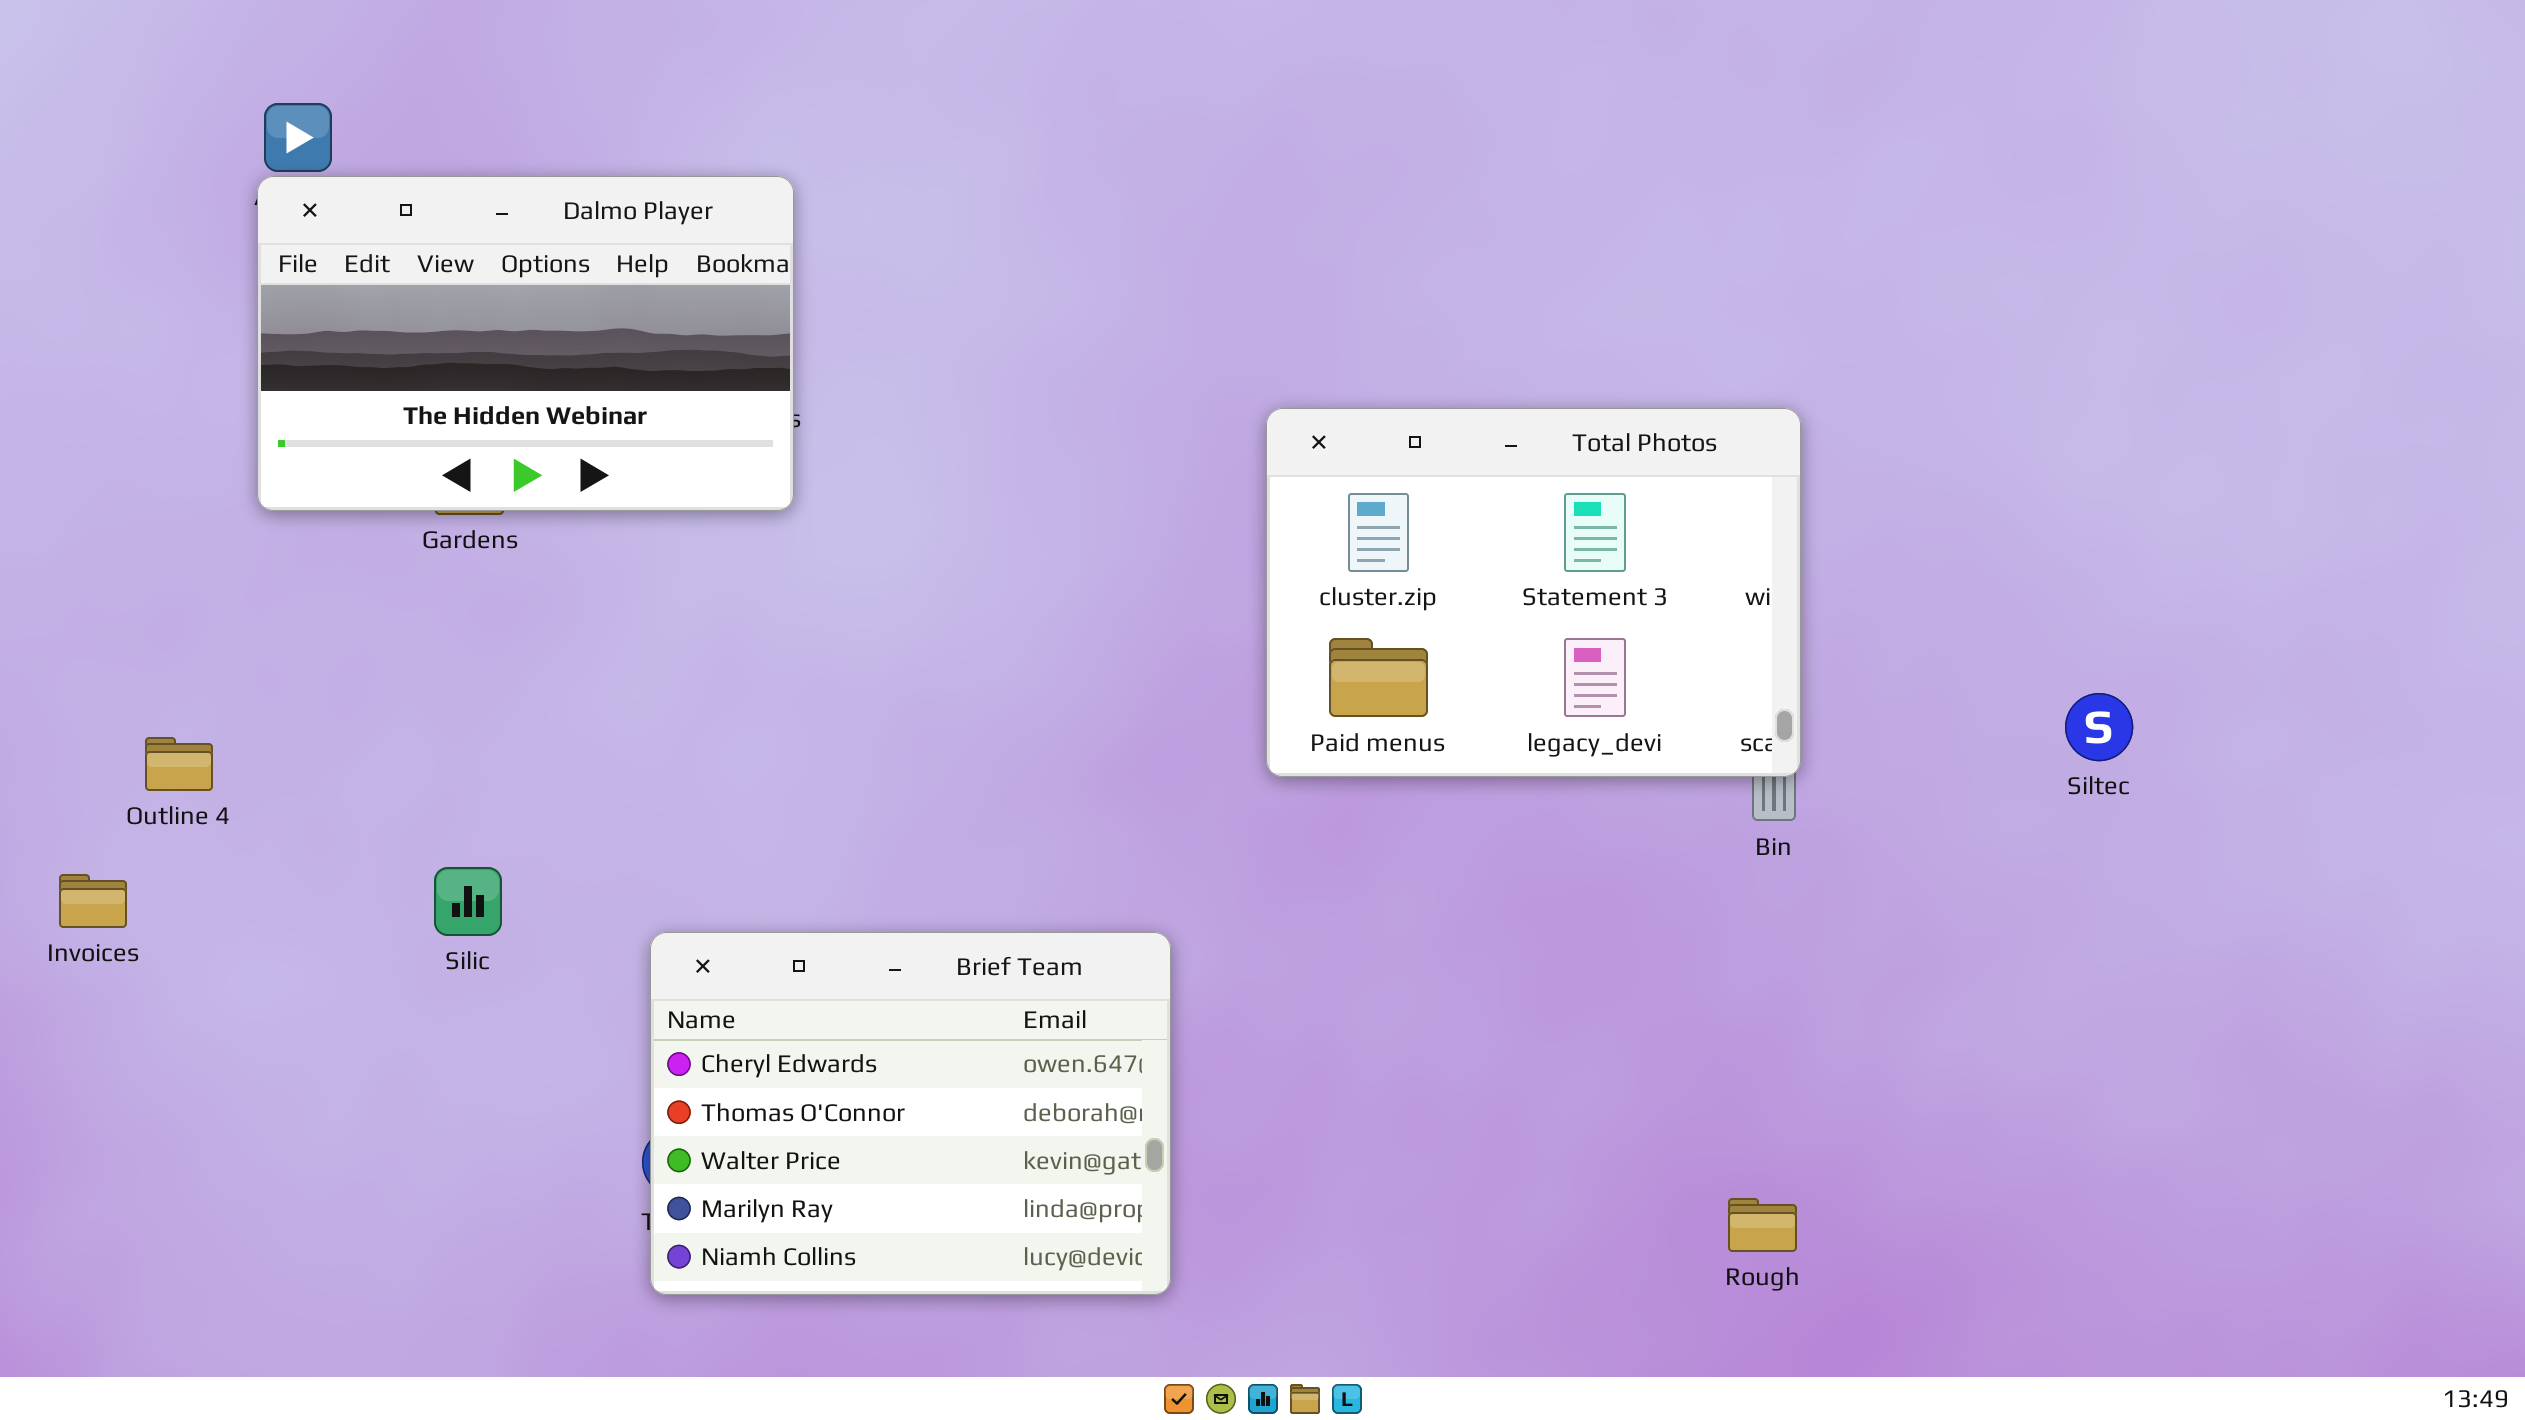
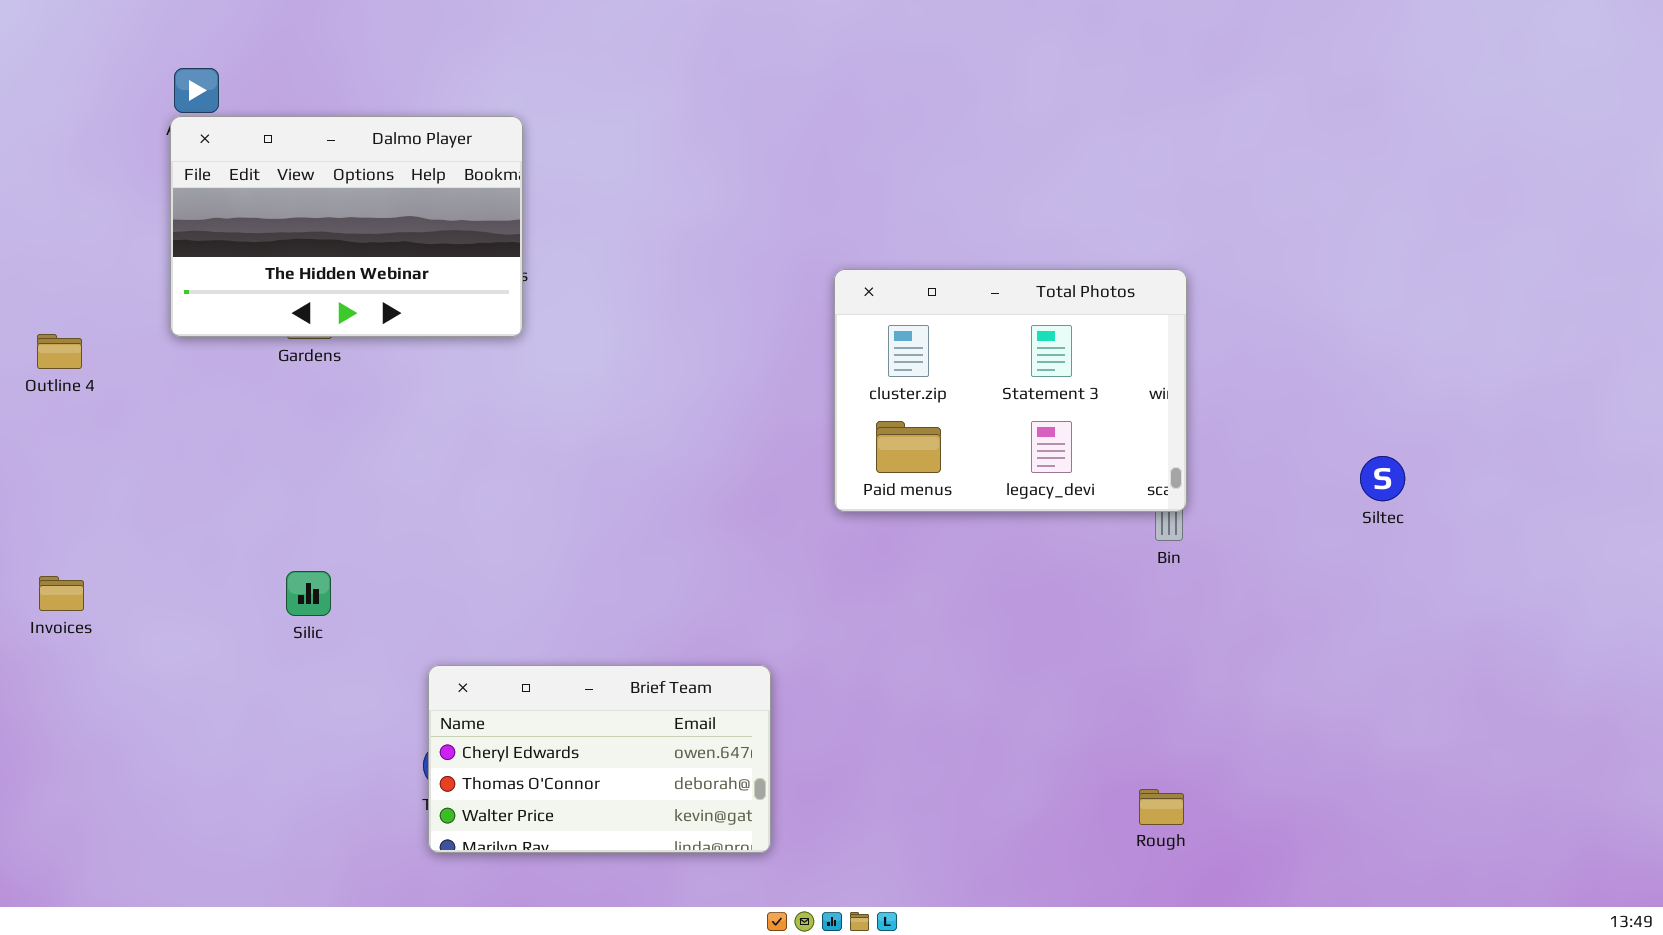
Outline 4: [145,737,213,791] -> [37,334,82,369], moved
Brief Team: [650,932,1171,1295] -> [428,665,771,853], resized

